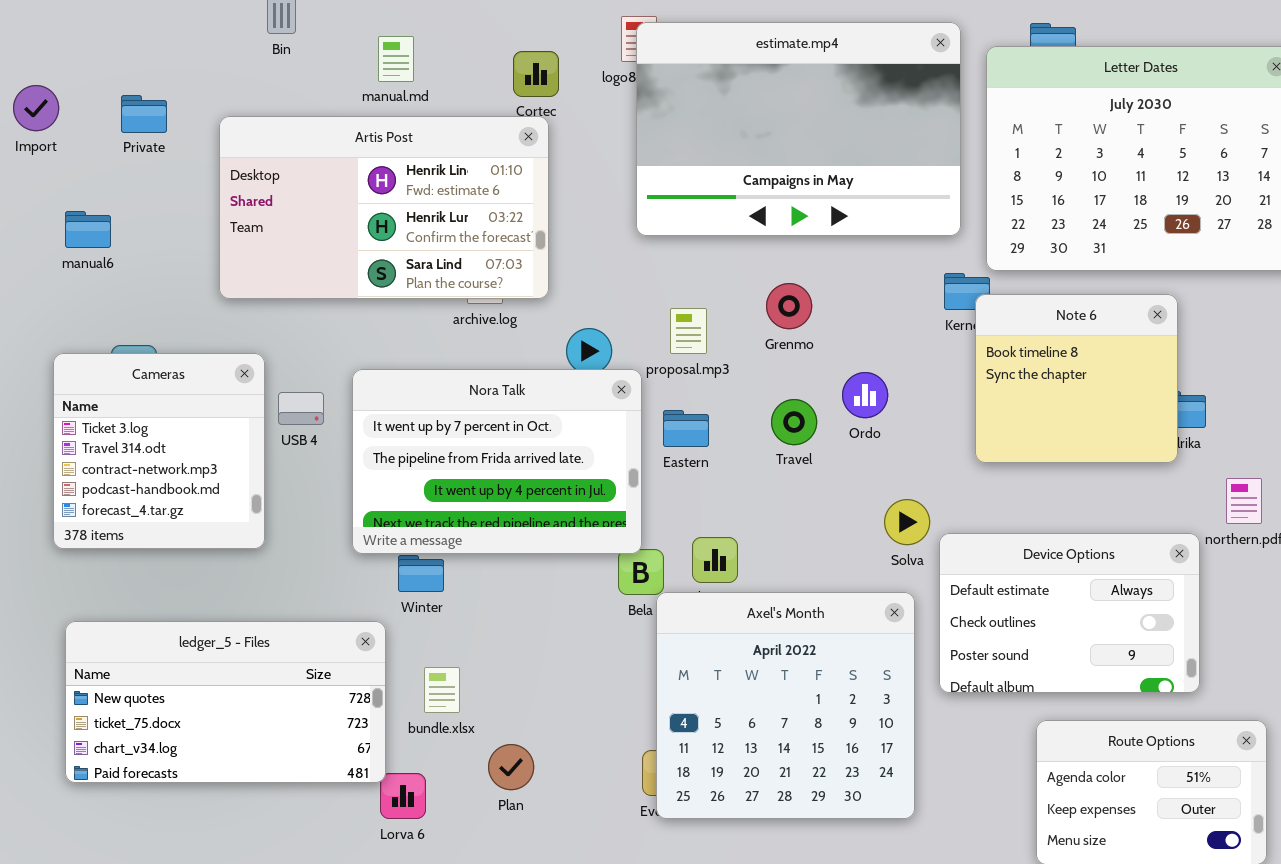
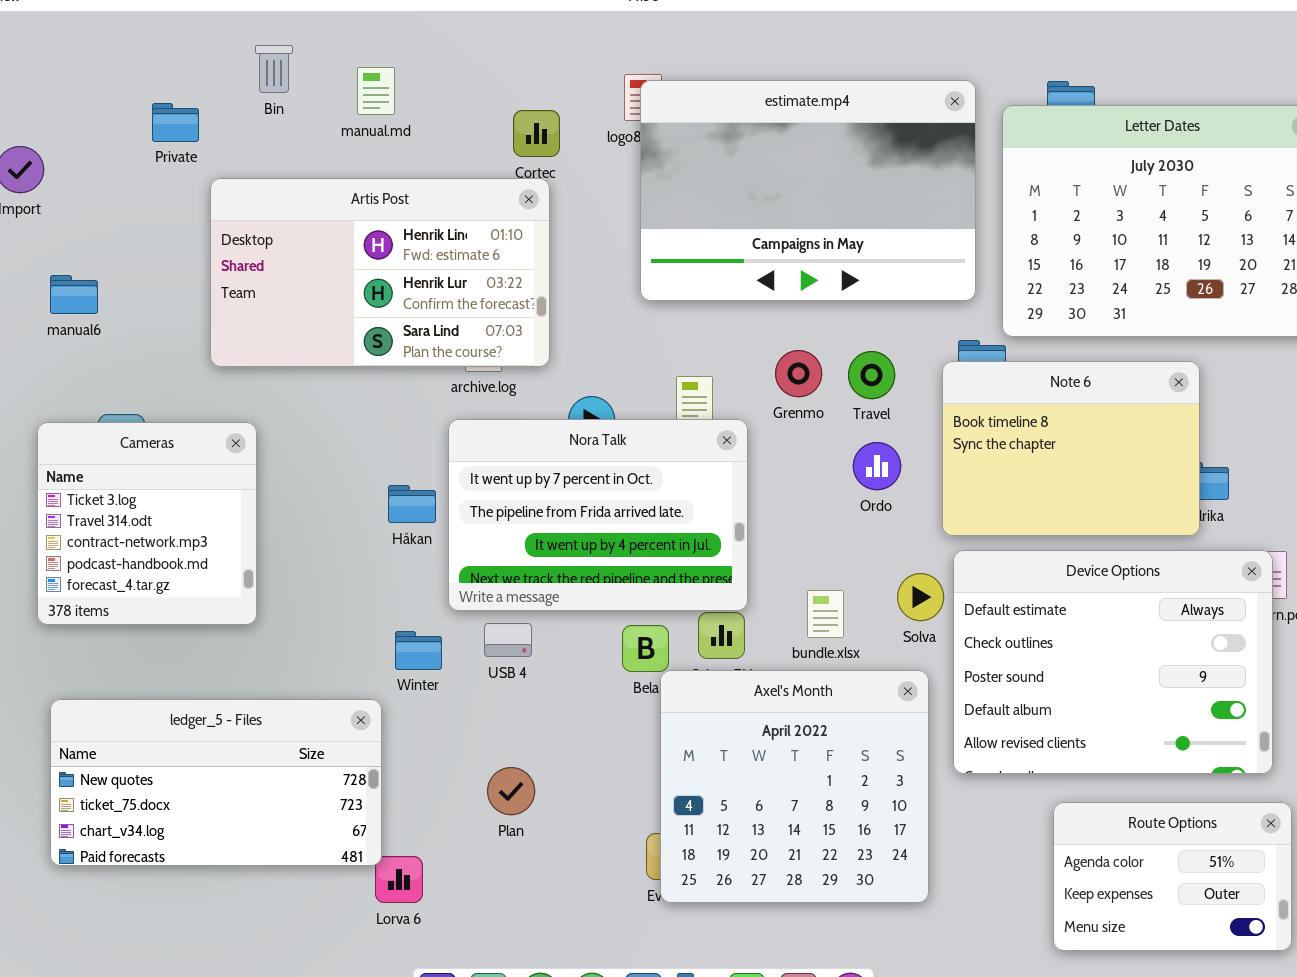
manual.md: [378,36,414,82] -> [357,67,395,115], moved
Private: [121,95,167,133] -> [152,103,199,142], moved
Note 6: [975,294,1178,463] -> [942,361,1200,536], resized
Nora Talk: [352,369,642,554] -> [448,419,748,611], moved
USB 4: [278,392,324,425] -> [484,623,532,657], moved
Travel: [771,399,817,445] -> [848,351,895,399], moved
Device Options: [939,533,1200,693] -> [953,550,1273,774], resized
bundle.xlsx: [424,667,460,713] -> [807,590,844,638], moved
Plan: [488,744,534,790] -> [487,767,535,815], moved

